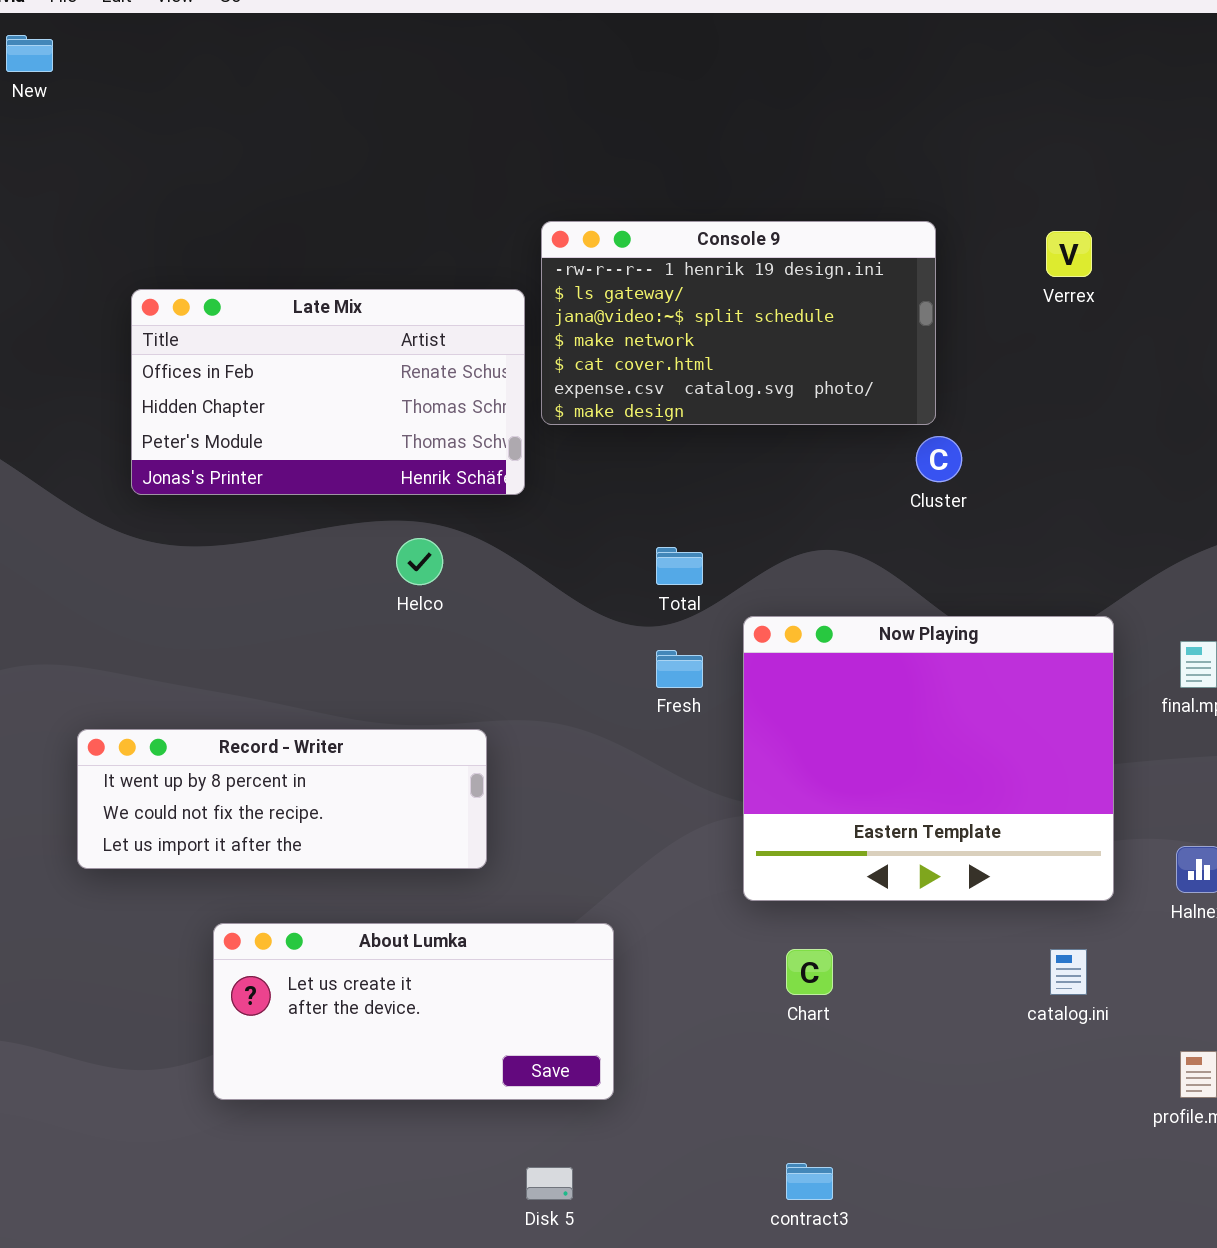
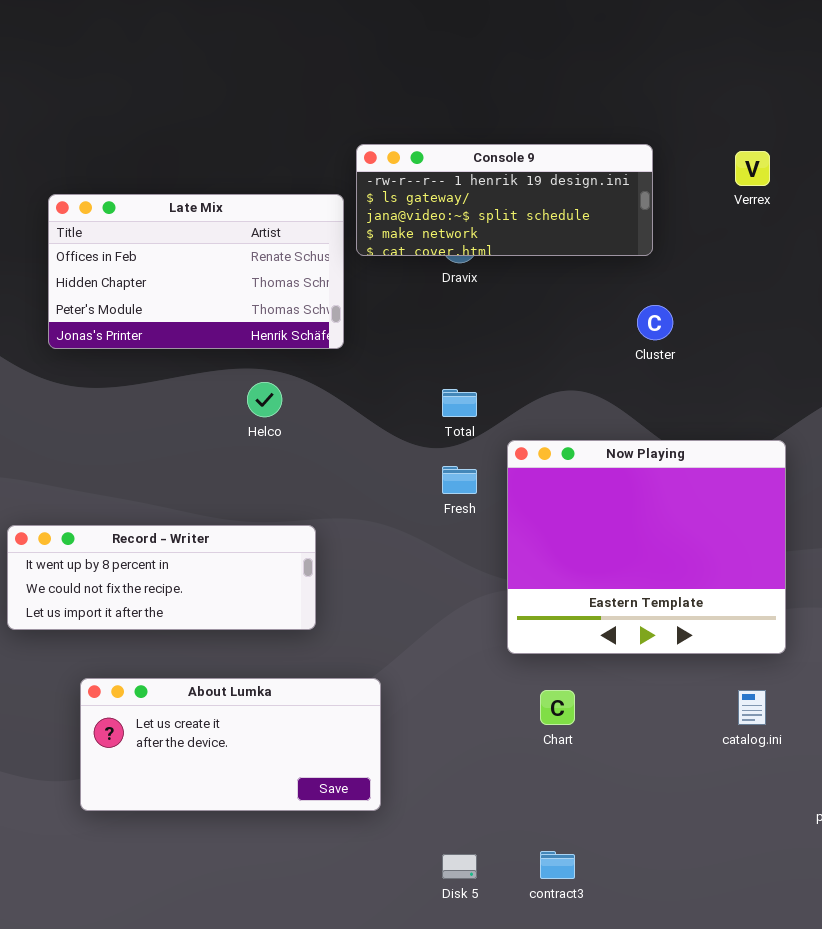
Console 9: [541,221,936,425] -> [356,144,653,256], resized
About Lumka: [213,923,614,1100] -> [80,678,381,811], moved
Disk 5: [526,1167,573,1200] -> [442,854,477,879], moved

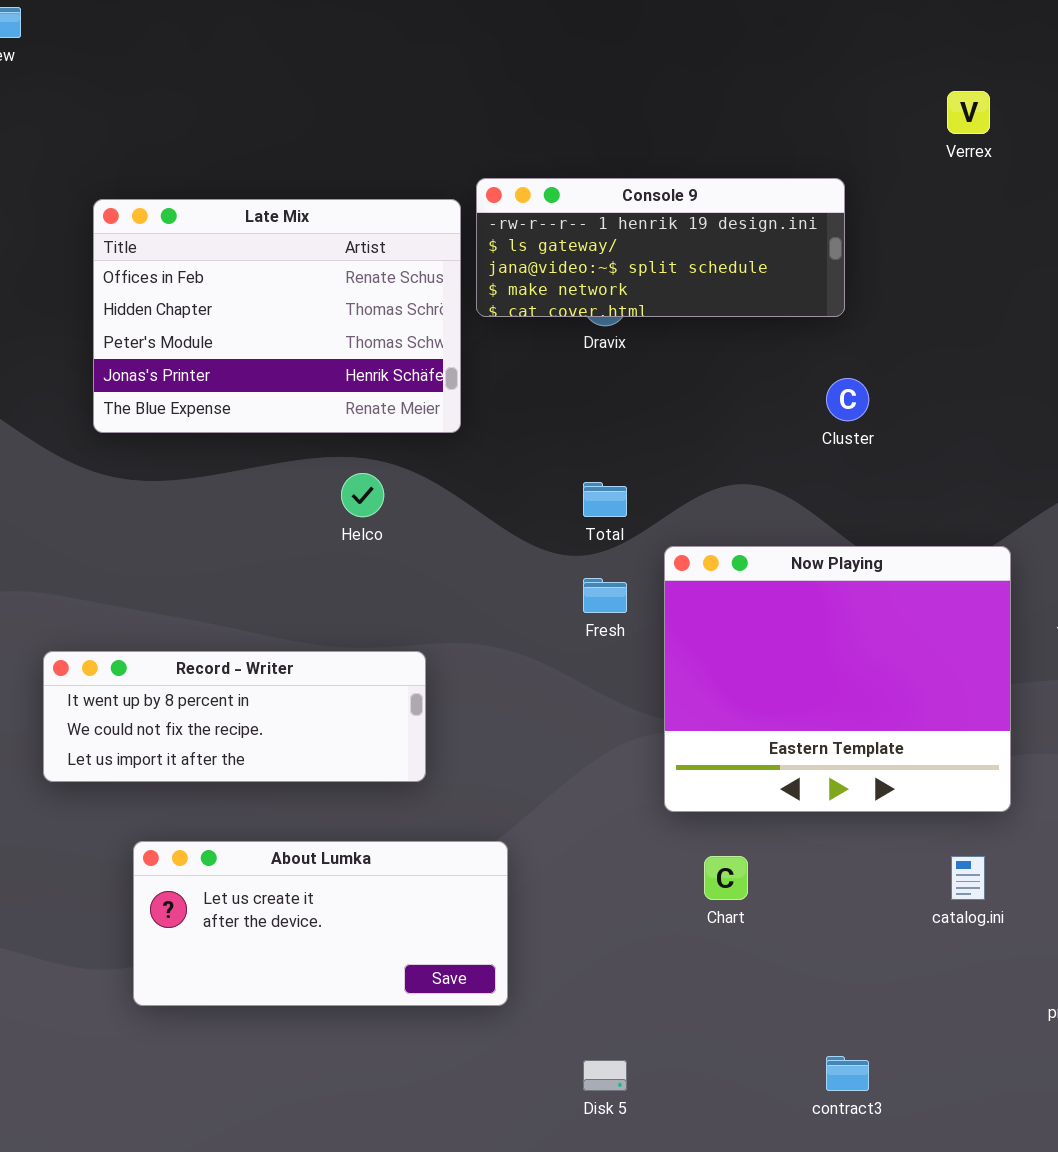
Verrex: [735,151,770,186] -> [947,91,990,134], moved
Late Mix: [48,194,344,349] -> [93,199,461,433], resized
contract3: [540,851,575,879] -> [826,1056,869,1091], moved

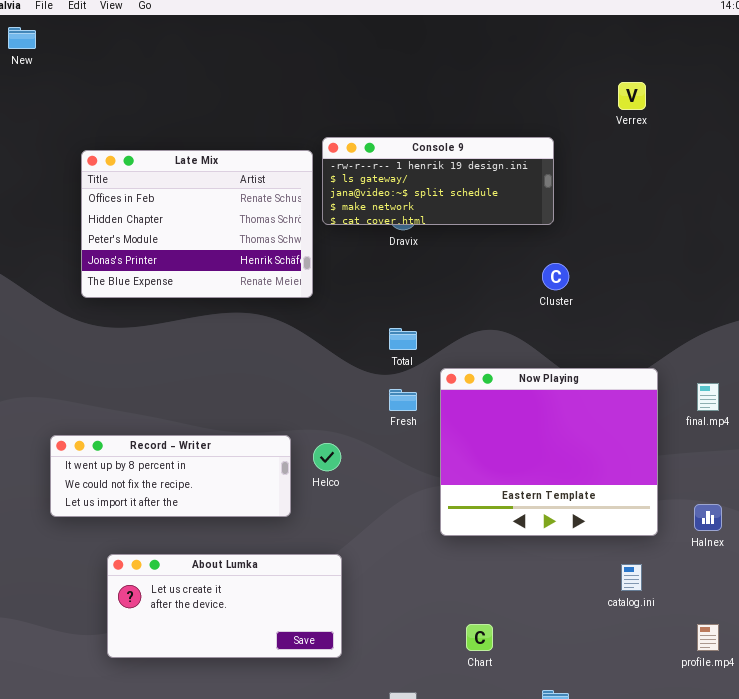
Helco: [341,473,384,517] -> [313,443,341,471], moved
Chart: [704,856,748,900] -> [466,624,493,651], moved

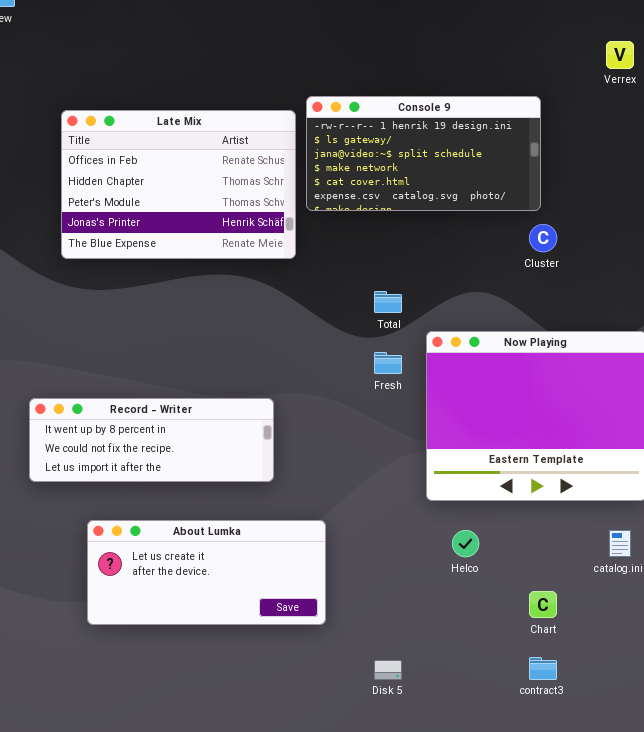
Console 9: [322,137,554,225] -> [306,96,541,211], resized
Helco: [313,443,341,471] -> [452,530,479,557], moved
Chart: [466,624,493,651] -> [529,591,557,618], moved

